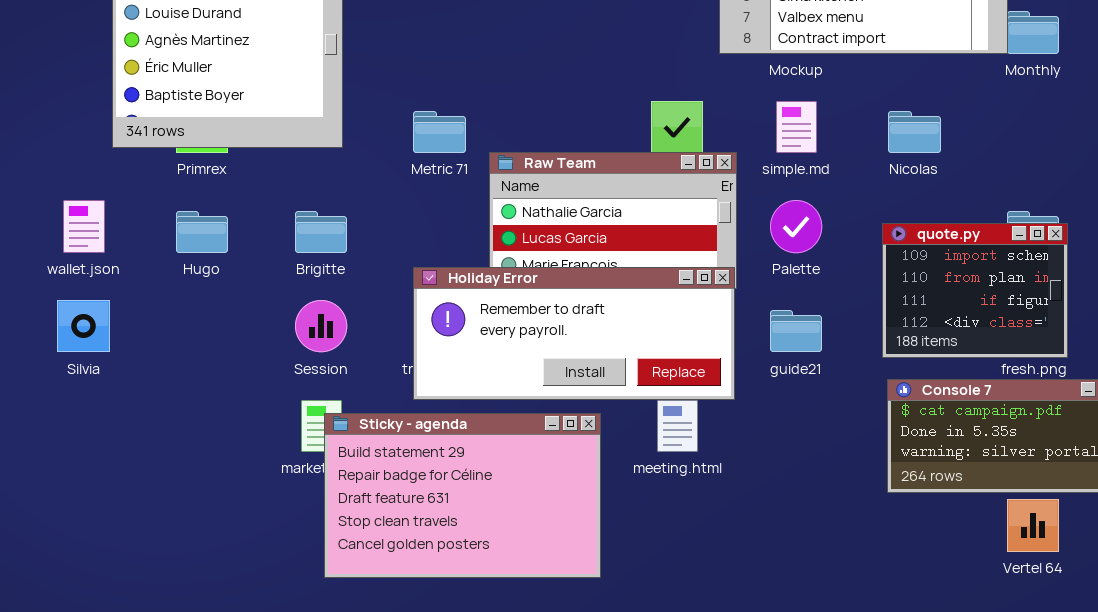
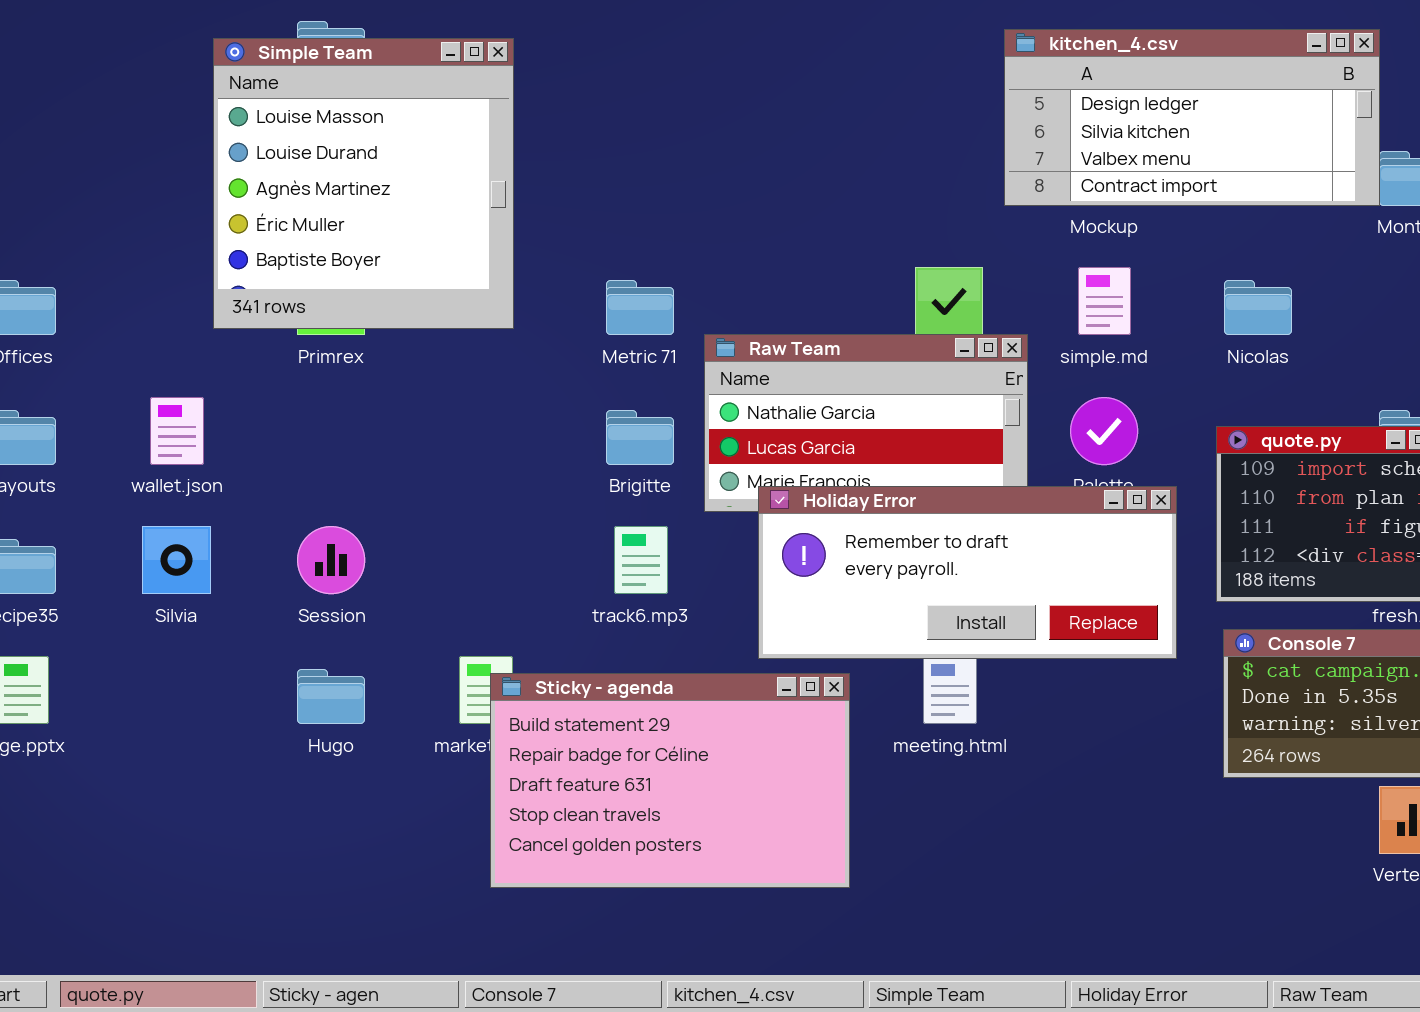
Hugo: [176,211,228,253] -> [297,669,365,724], moved
Brigitte: [295,211,347,253] -> [606,410,674,465], moved
Holiday Error: [413,267,735,400] -> [758,486,1177,659], moved
Session: [295,300,347,352] -> [297,526,365,594], moved

